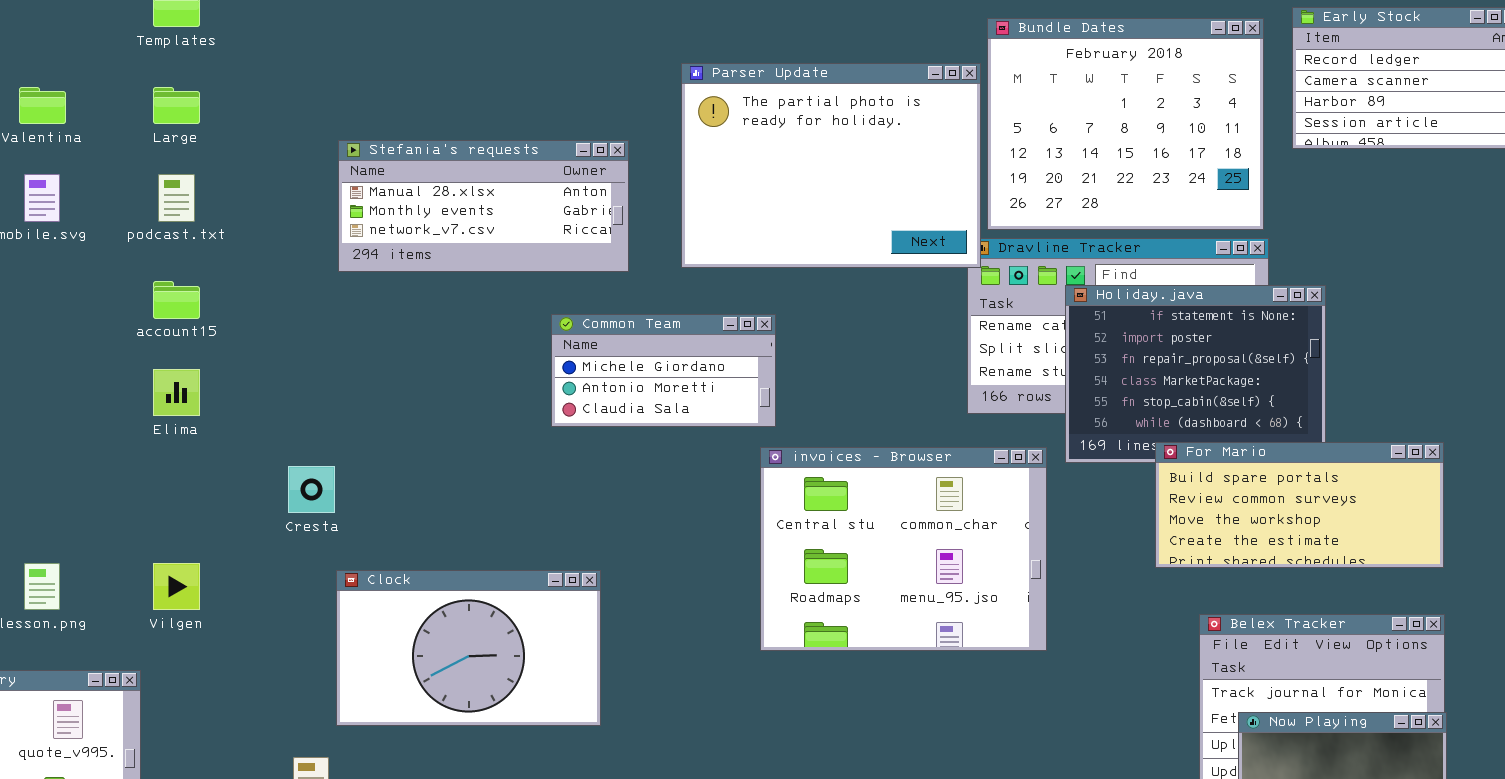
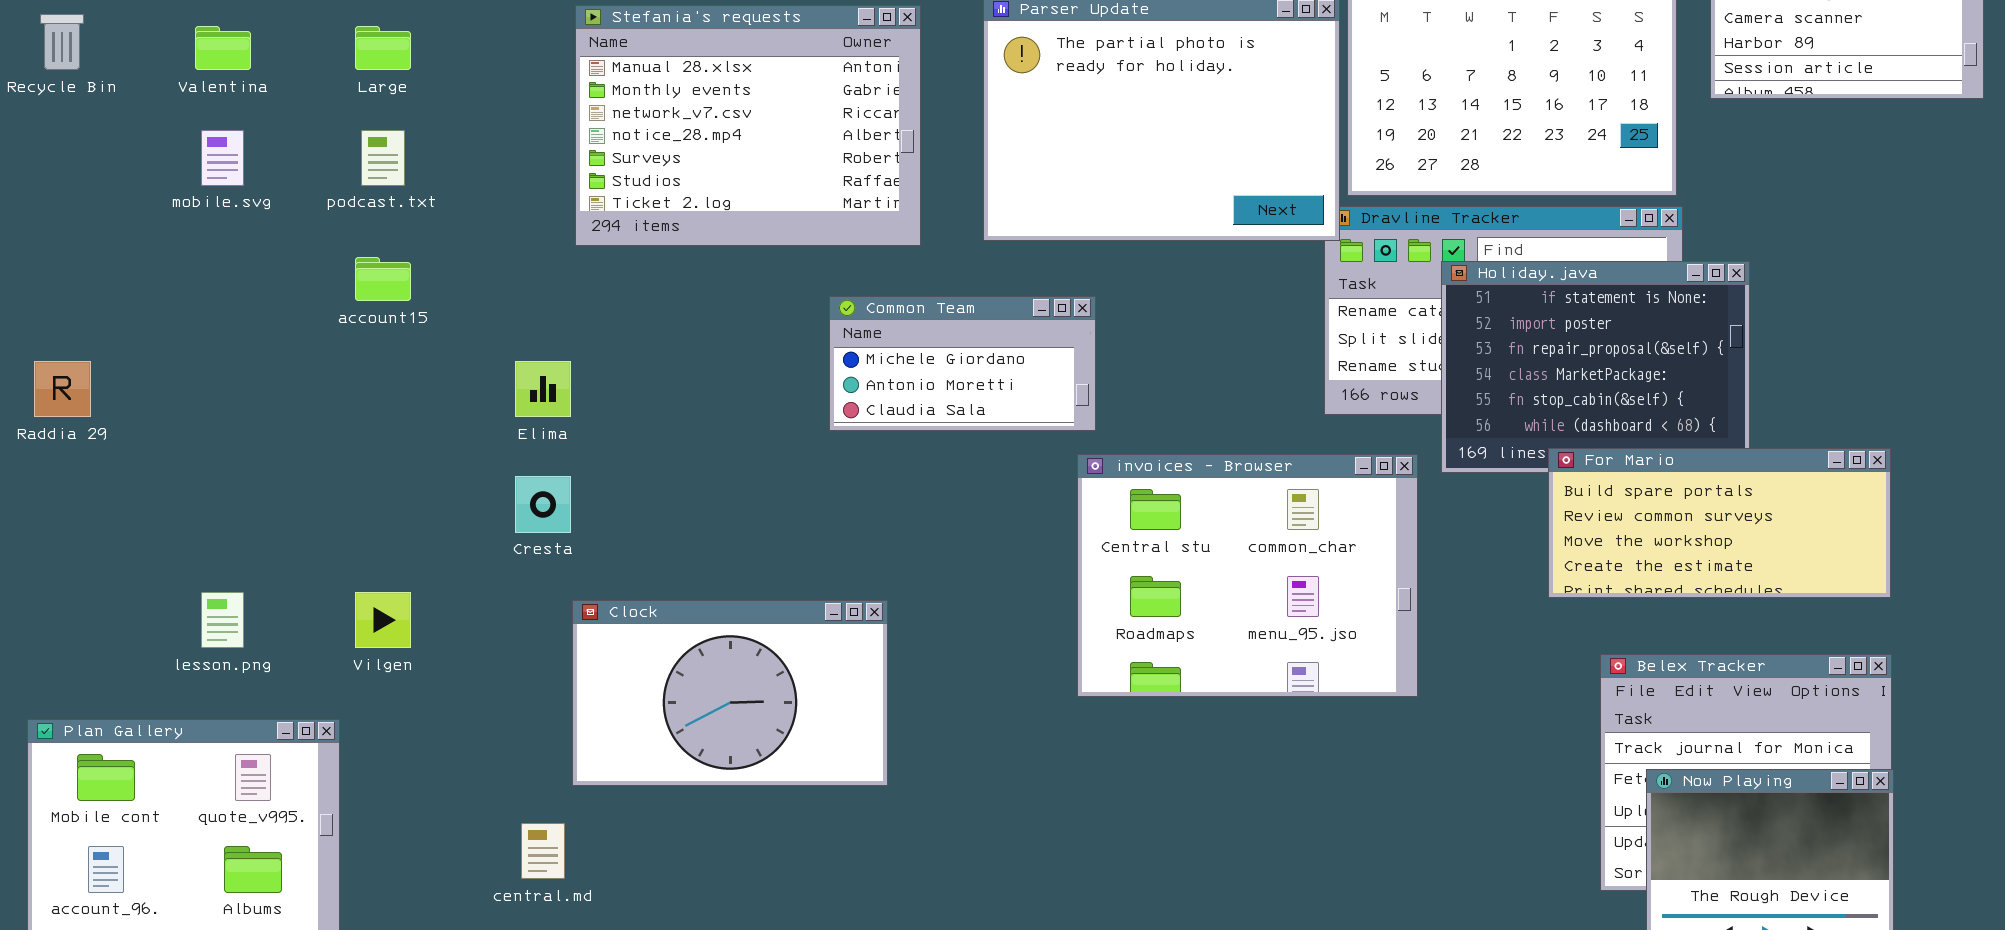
Stefania's requests: [338,140,629,272] -> [575,5,921,246], resized
Elima: [153,369,200,416] -> [515,361,571,417], moved

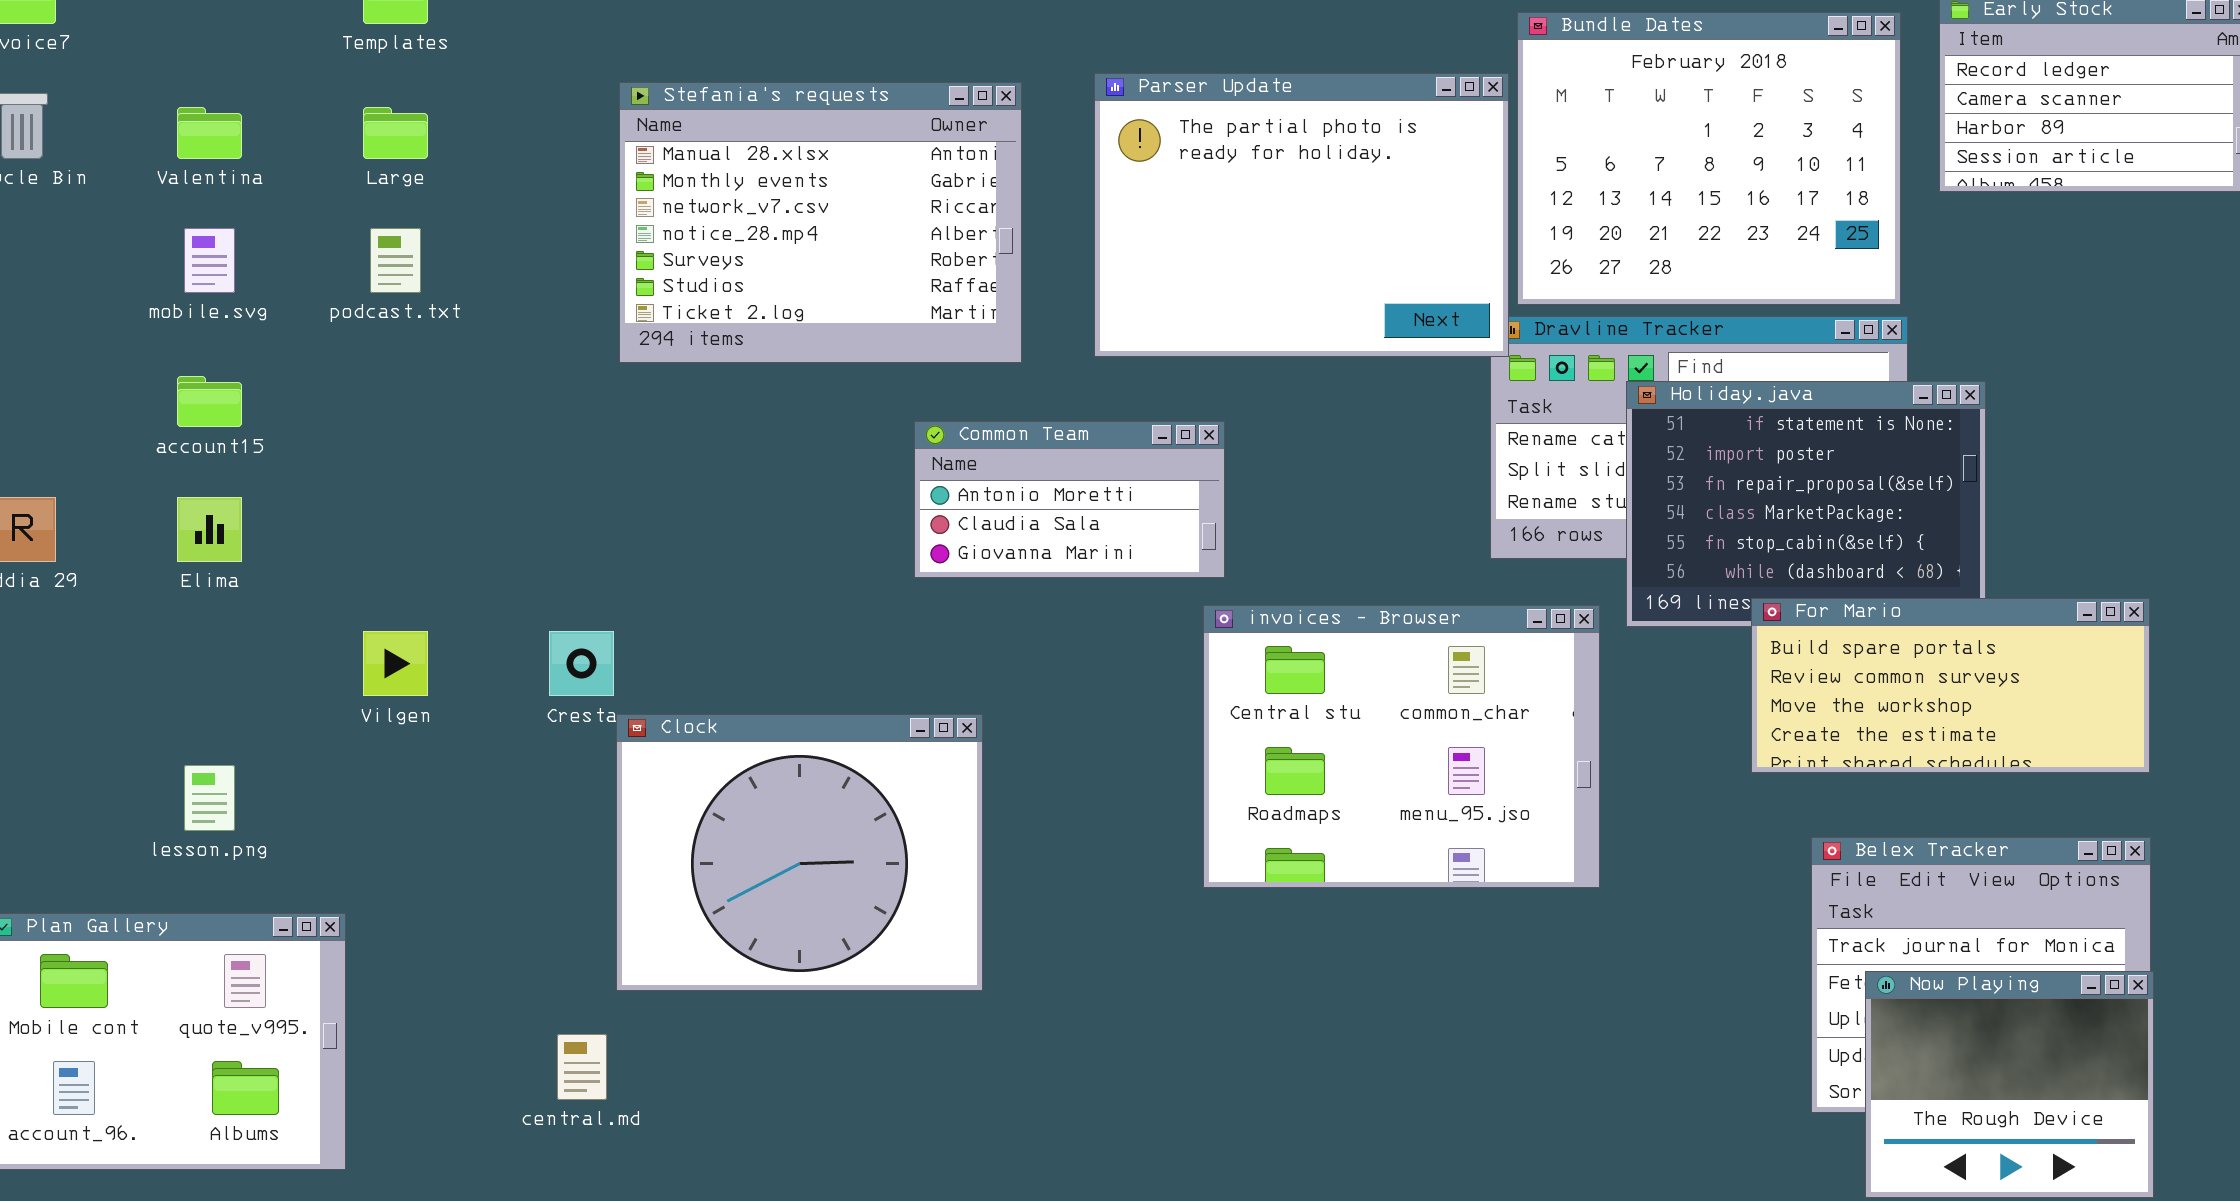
account15: [355,257,411,301] -> [177,376,242,427], moved
Common Team: [829,296,1096,431] -> [914,421,1225,578], scrolled down 1 row
Elima: [515,361,571,417] -> [177,497,242,562], moved
Vilgen: [355,592,411,648] -> [363,631,428,696], moved
Clock: [572,600,888,786] -> [616,714,983,991], resized

